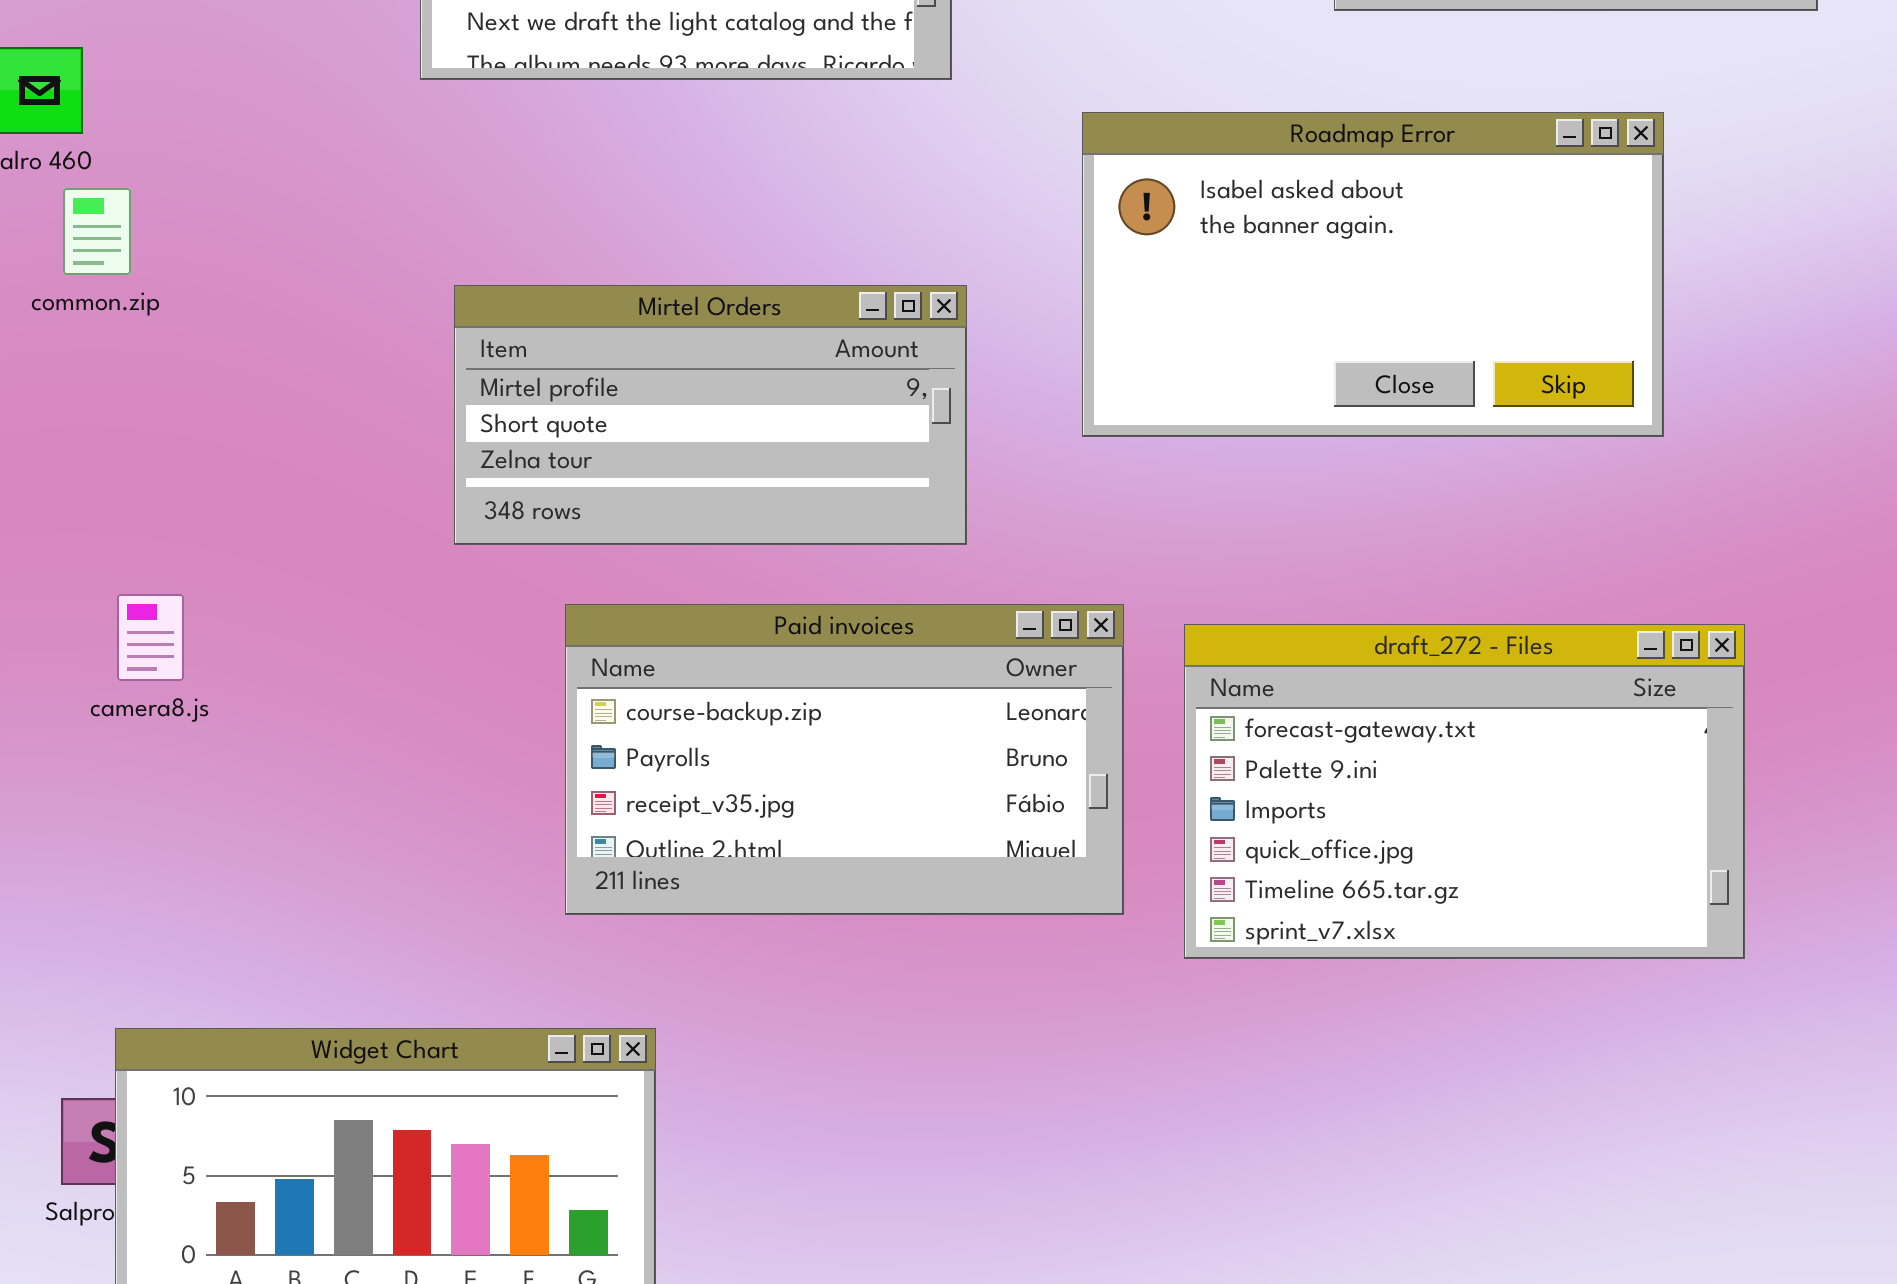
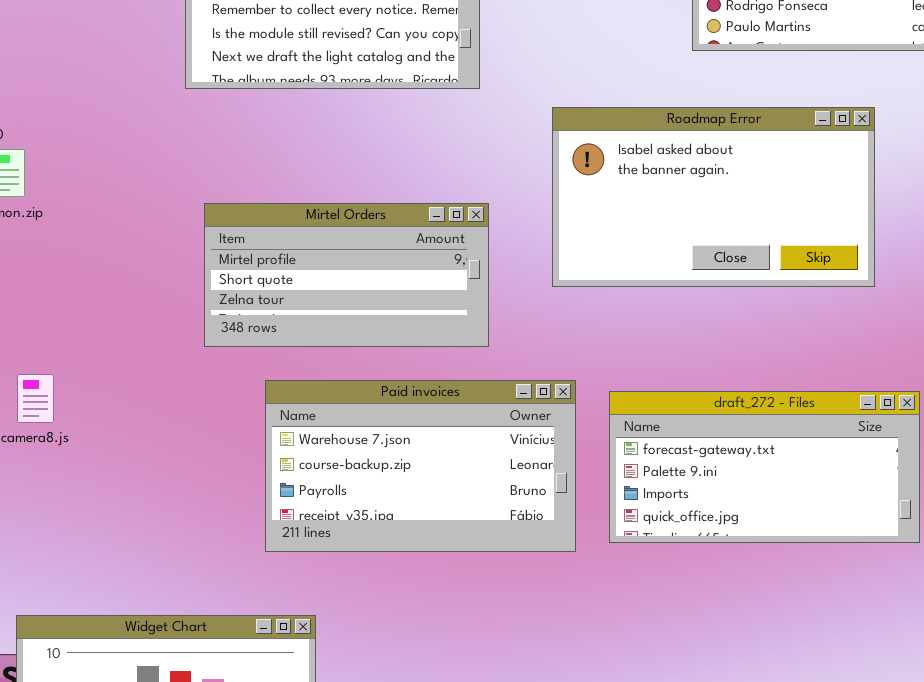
Paid invoices: [565,604,1124,915] -> [265,380,576,552], scrolled up 1 row
draft_272 - Files: [1184,624,1745,959] -> [609,391,920,543], resized

